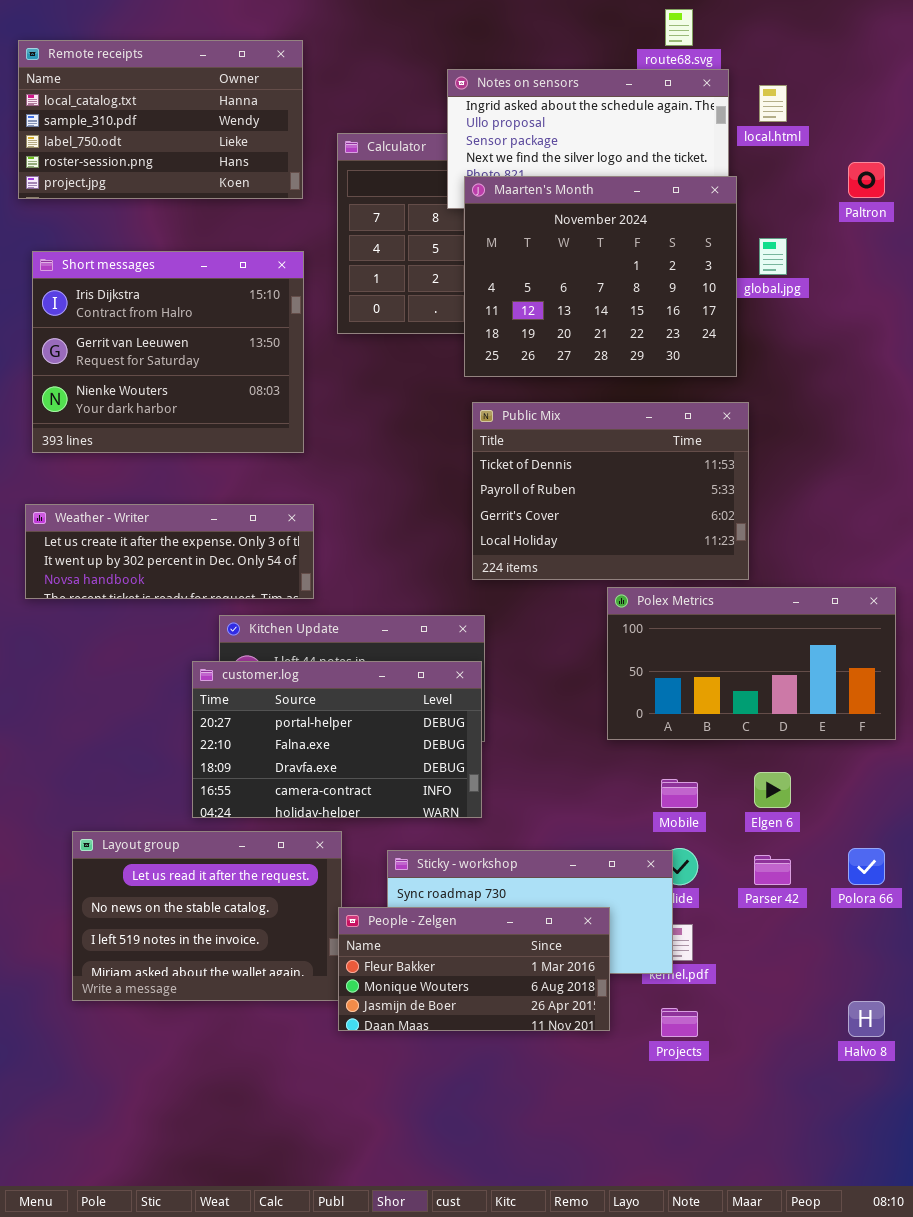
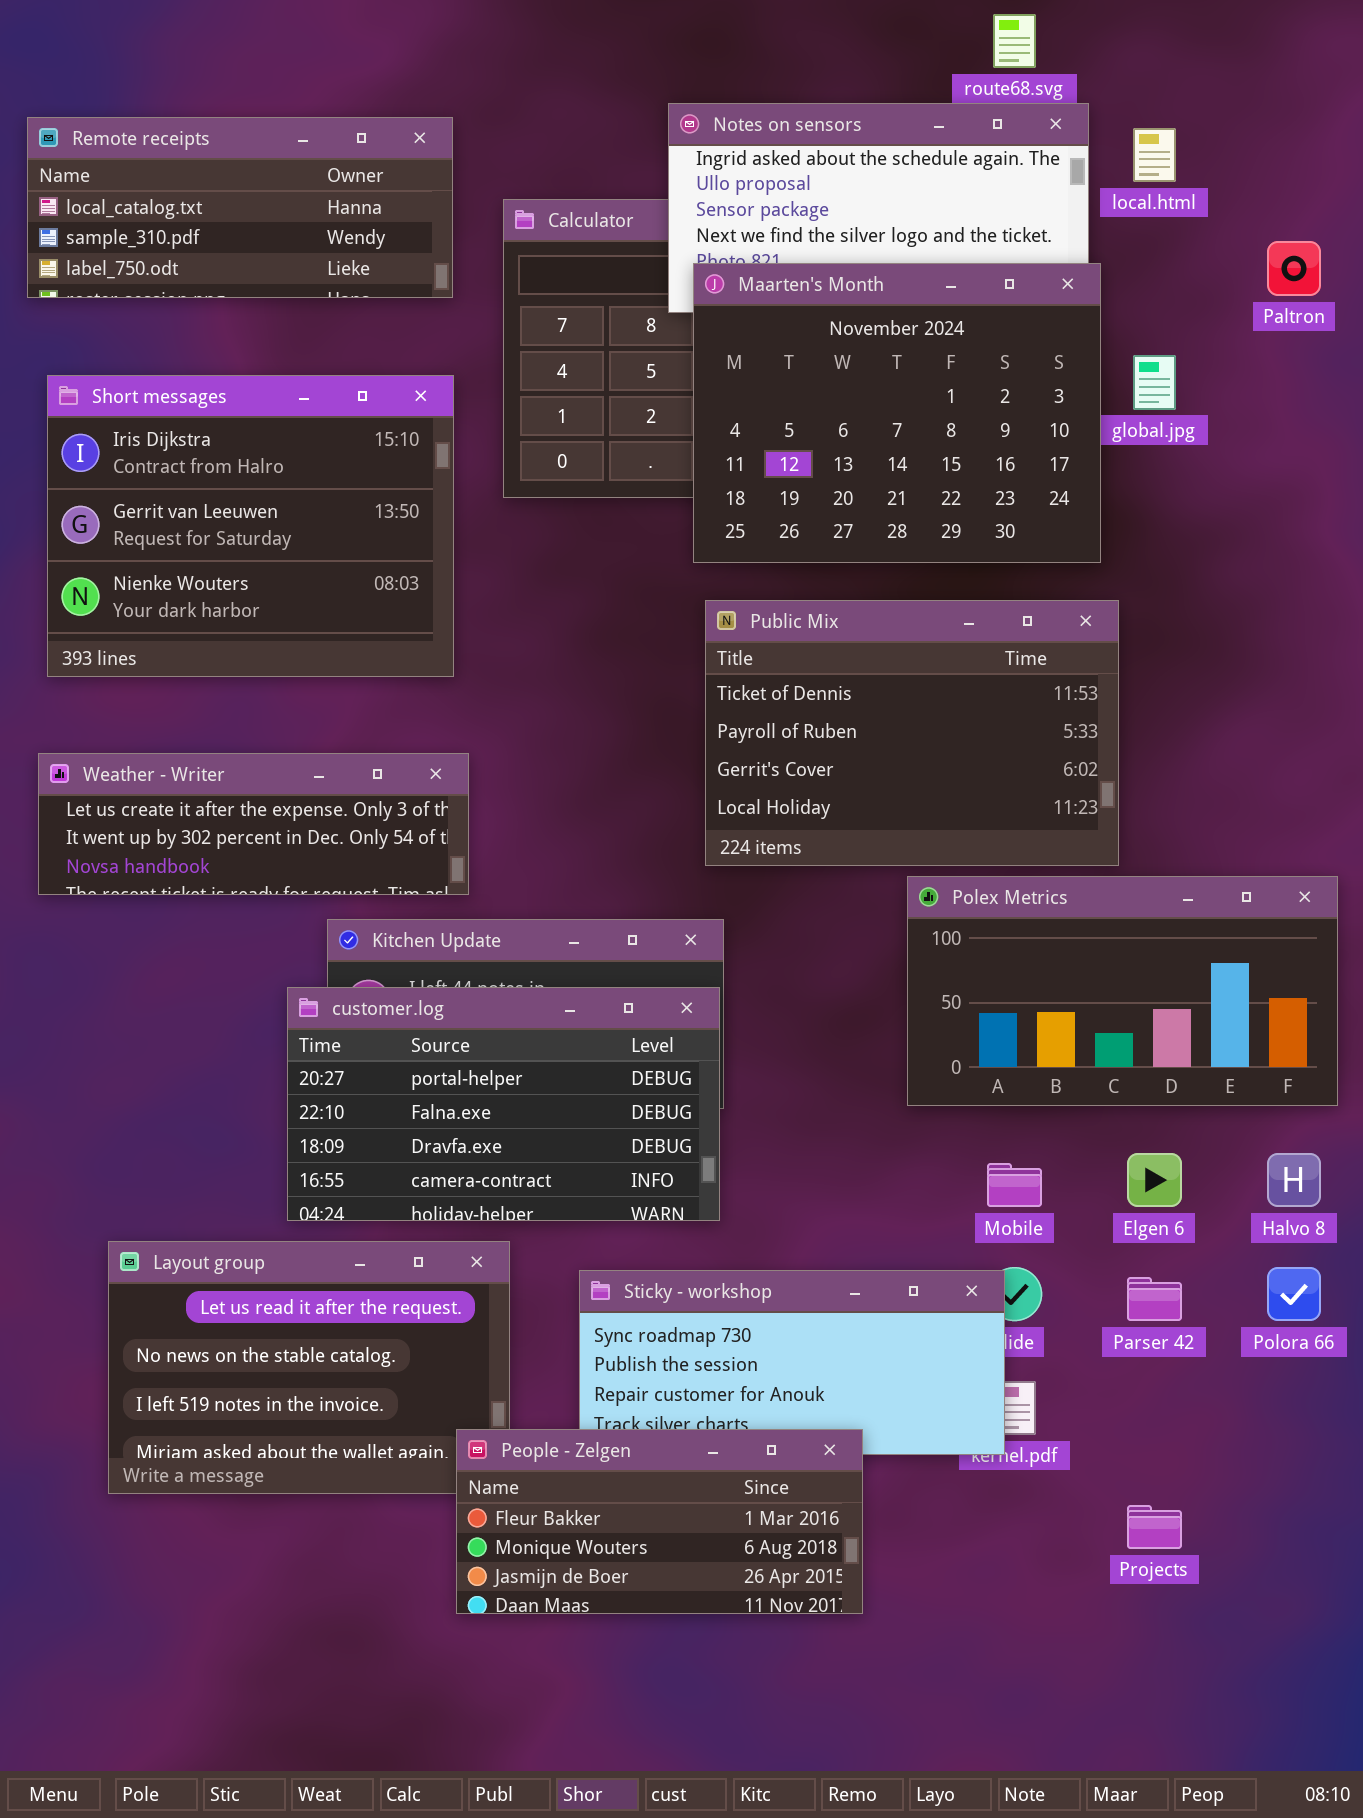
Remote receipts: [18,40,303,199] -> [27,117,453,298], resized
People - Zelgen: [338,907,610,1031] -> [456,1429,863,1614], moved
Halvo 8: [848,1001,885,1037] -> [1267,1153,1321,1207], moved
Projects: [661,1008,698,1037] -> [1127,1505,1182,1549], moved

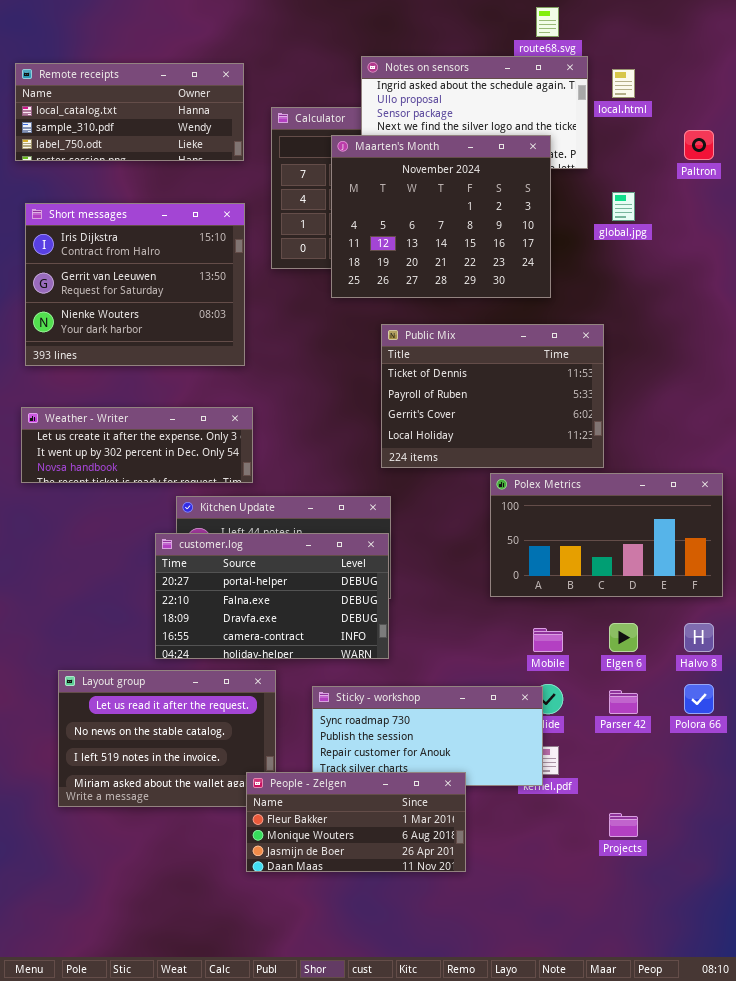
Maarten's Month: [693,263,1101,563] -> [331,135,551,298], moved

